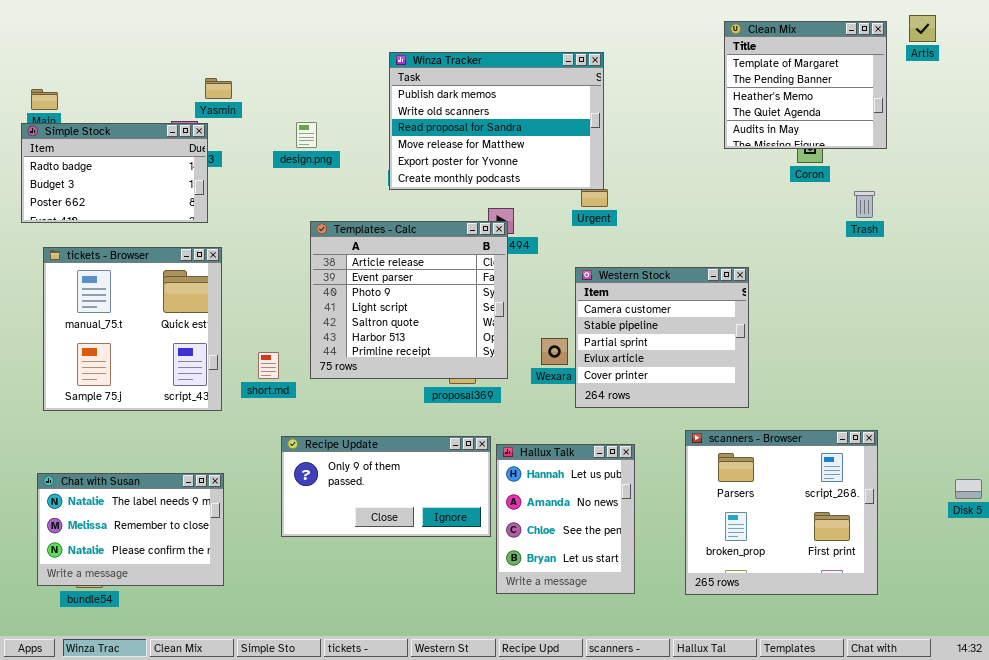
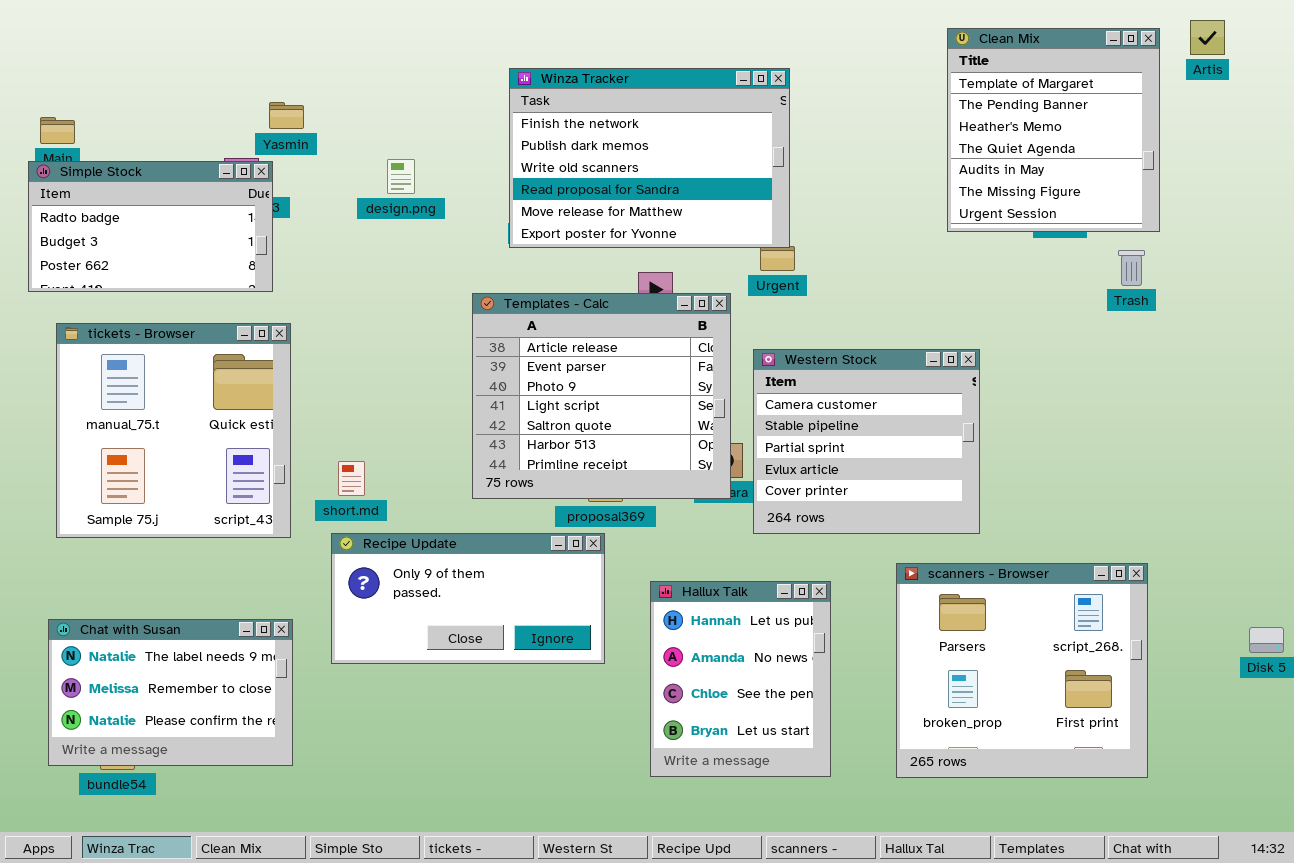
Clean Mix: [724,21,887,149] -> [947,28,1160,232], resized
Winza Tracker: [389,52,604,190] -> [509,68,790,248], scrolled up 1 row
Templates - Calc: [310,221,508,379] -> [472,293,731,499], moved
Recipe Update: [281,436,491,537] -> [331,533,605,664], moved

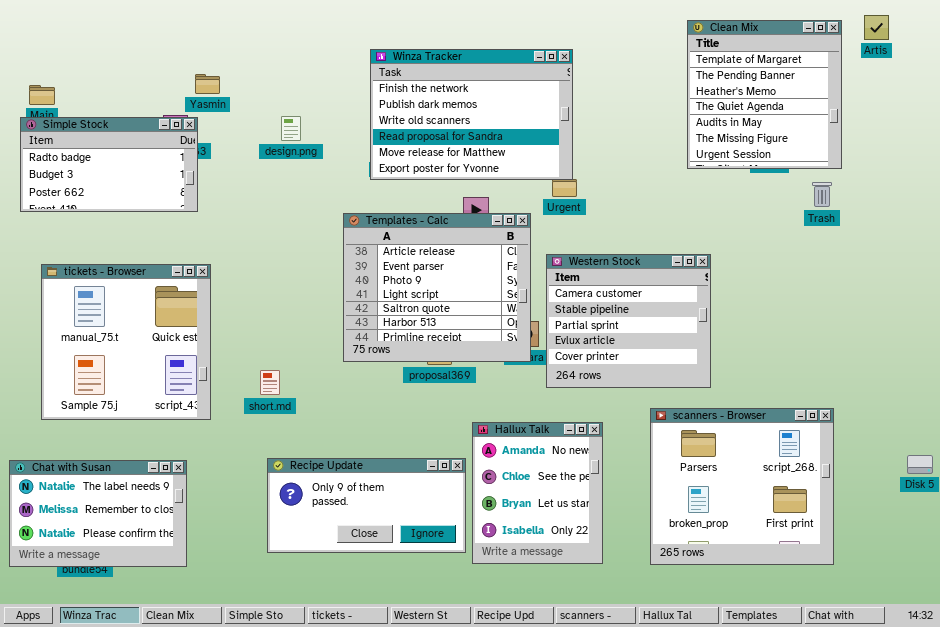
tickets - Browser: [56,323,291,538] -> [41,264,211,420], moved
short.md: [338,461,365,496] -> [260,370,280,395], moved
Recipe Update: [331,533,605,664] -> [267,458,466,553], moved
Hallux Talk: [650,581,831,777] -> [472,422,603,564], scrolled down 1 row
Chat with Susan: [48,619,293,766] -> [9,460,187,567], moved

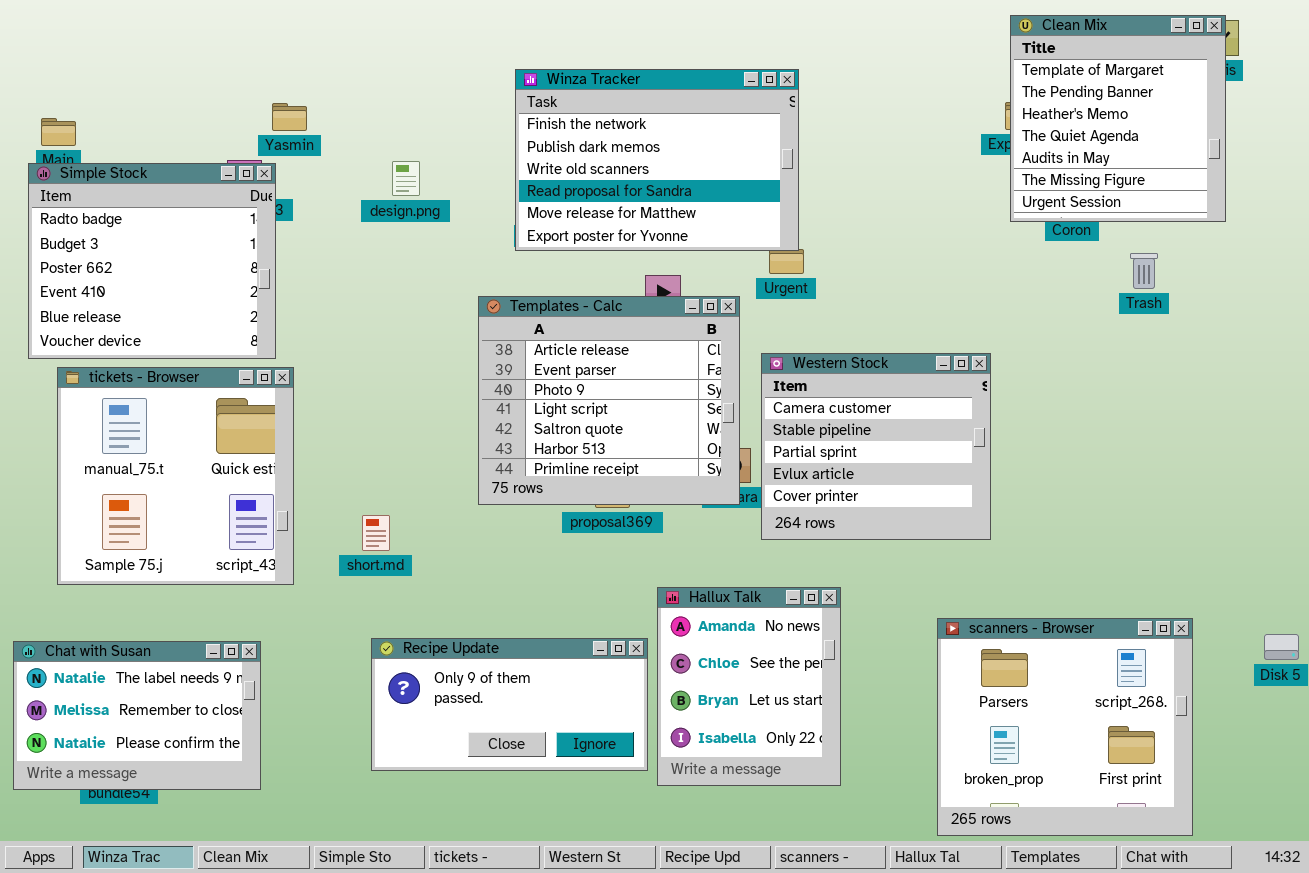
Clean Mix: [687,20,842,169] -> [1010,15,1226,222], moved
Simple Stock: [20,117,198,212] -> [28,163,276,359], resized
scanners - Browser: [650,408,834,565] -> [937,618,1193,836], moved

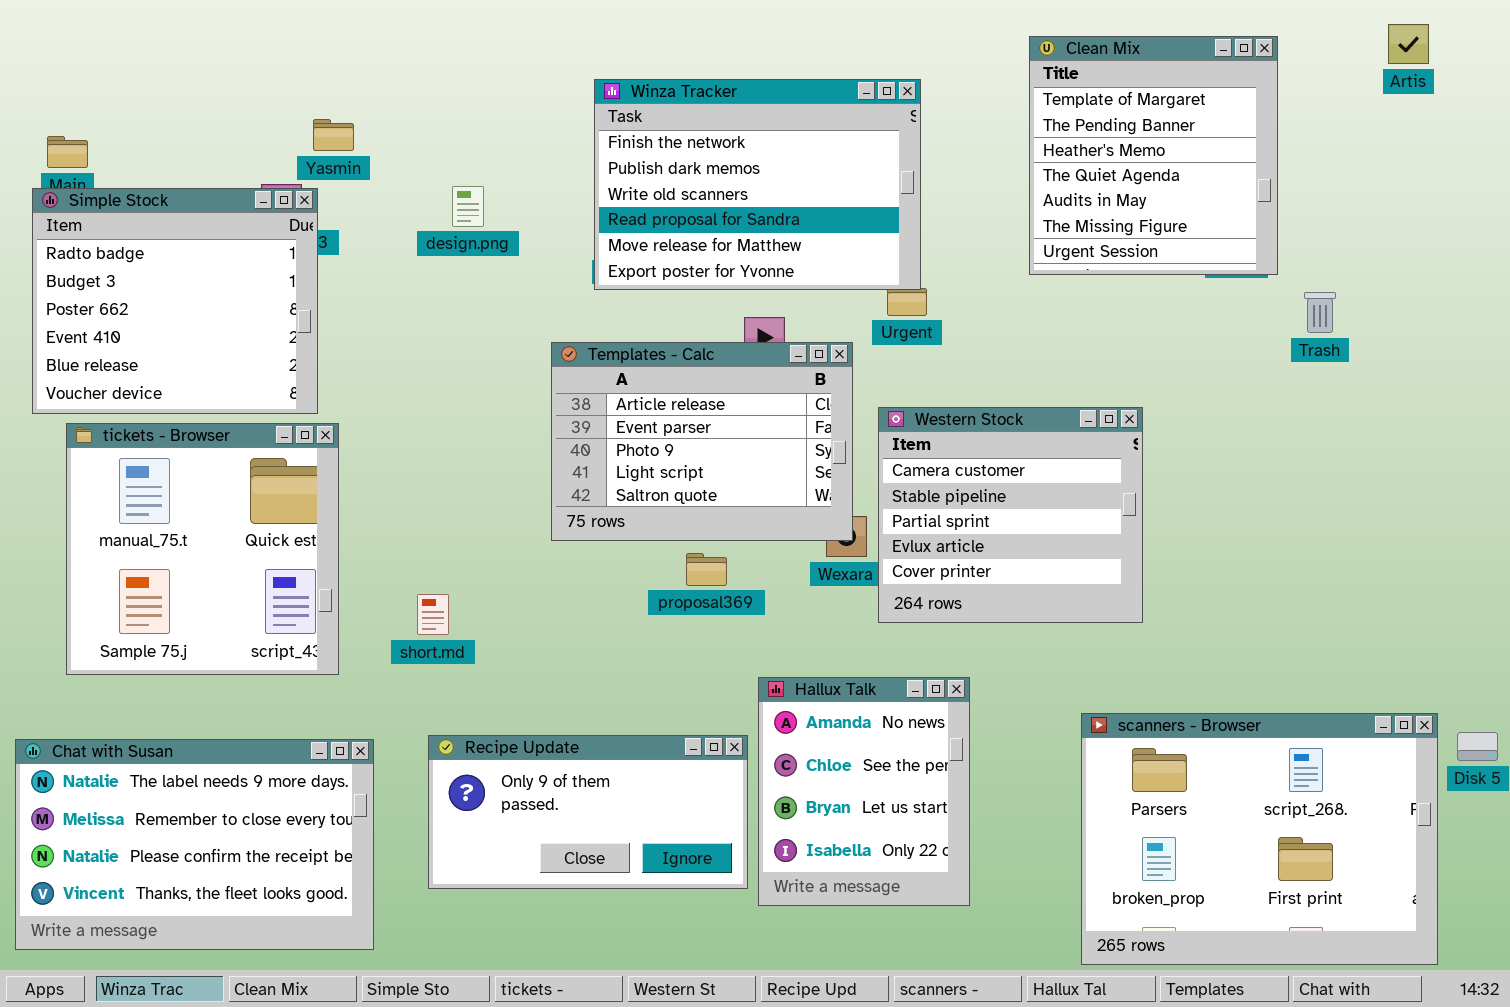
Clean Mix: [1010,15,1226,222] -> [1029,36,1278,275], moved
Templates - Calc: [478,296,740,505] -> [551,342,853,541], resized
scanners - Browser: [937,618,1193,836] -> [1081,713,1438,965], resized
Chat with Susan: [13,641,261,790] -> [15,739,374,950], resized

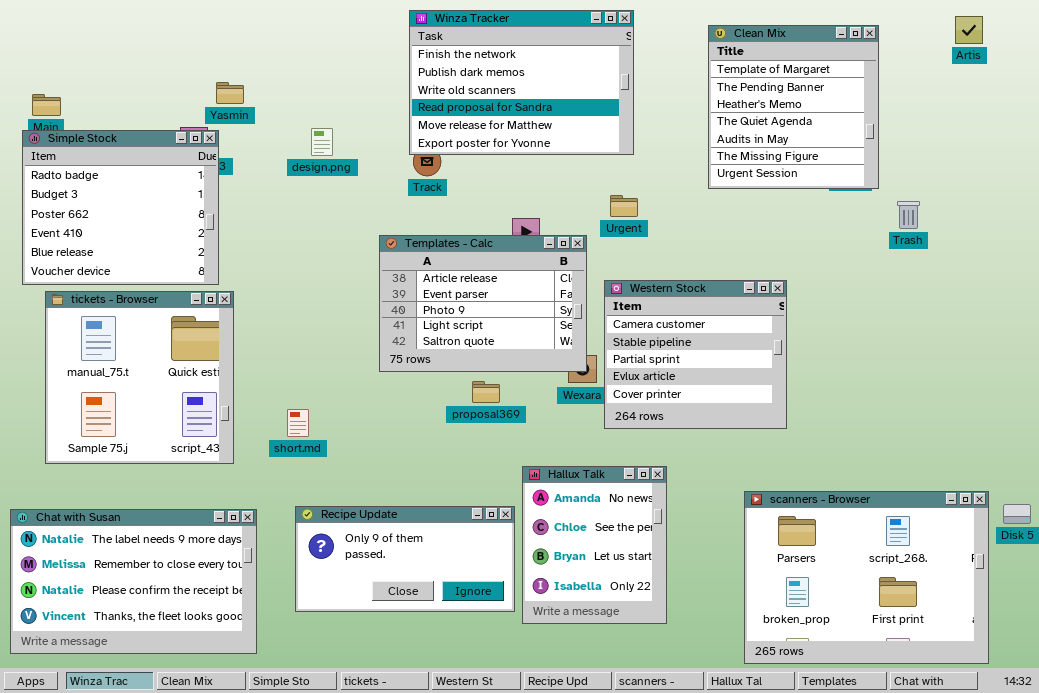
Winza Tracker: [594,79,921,290] -> [409,10,634,155], moved

